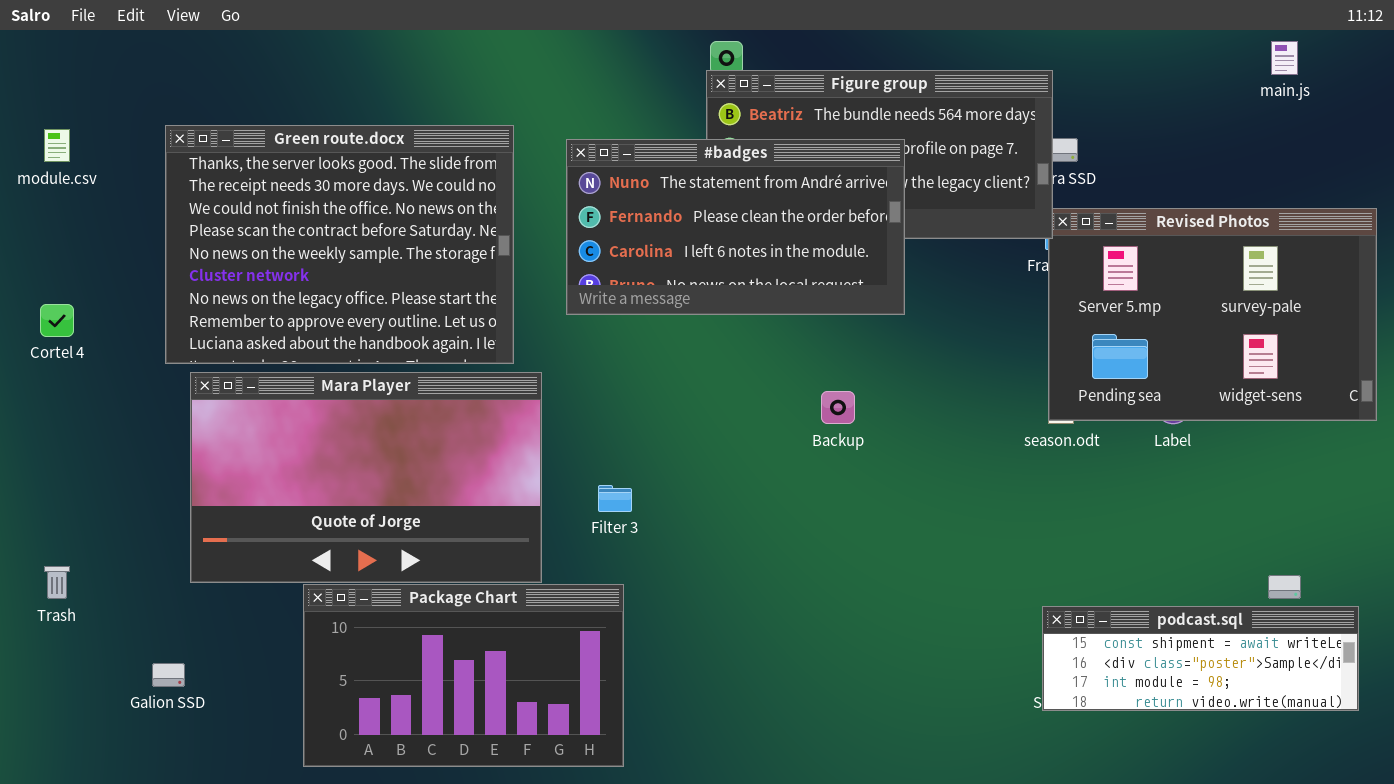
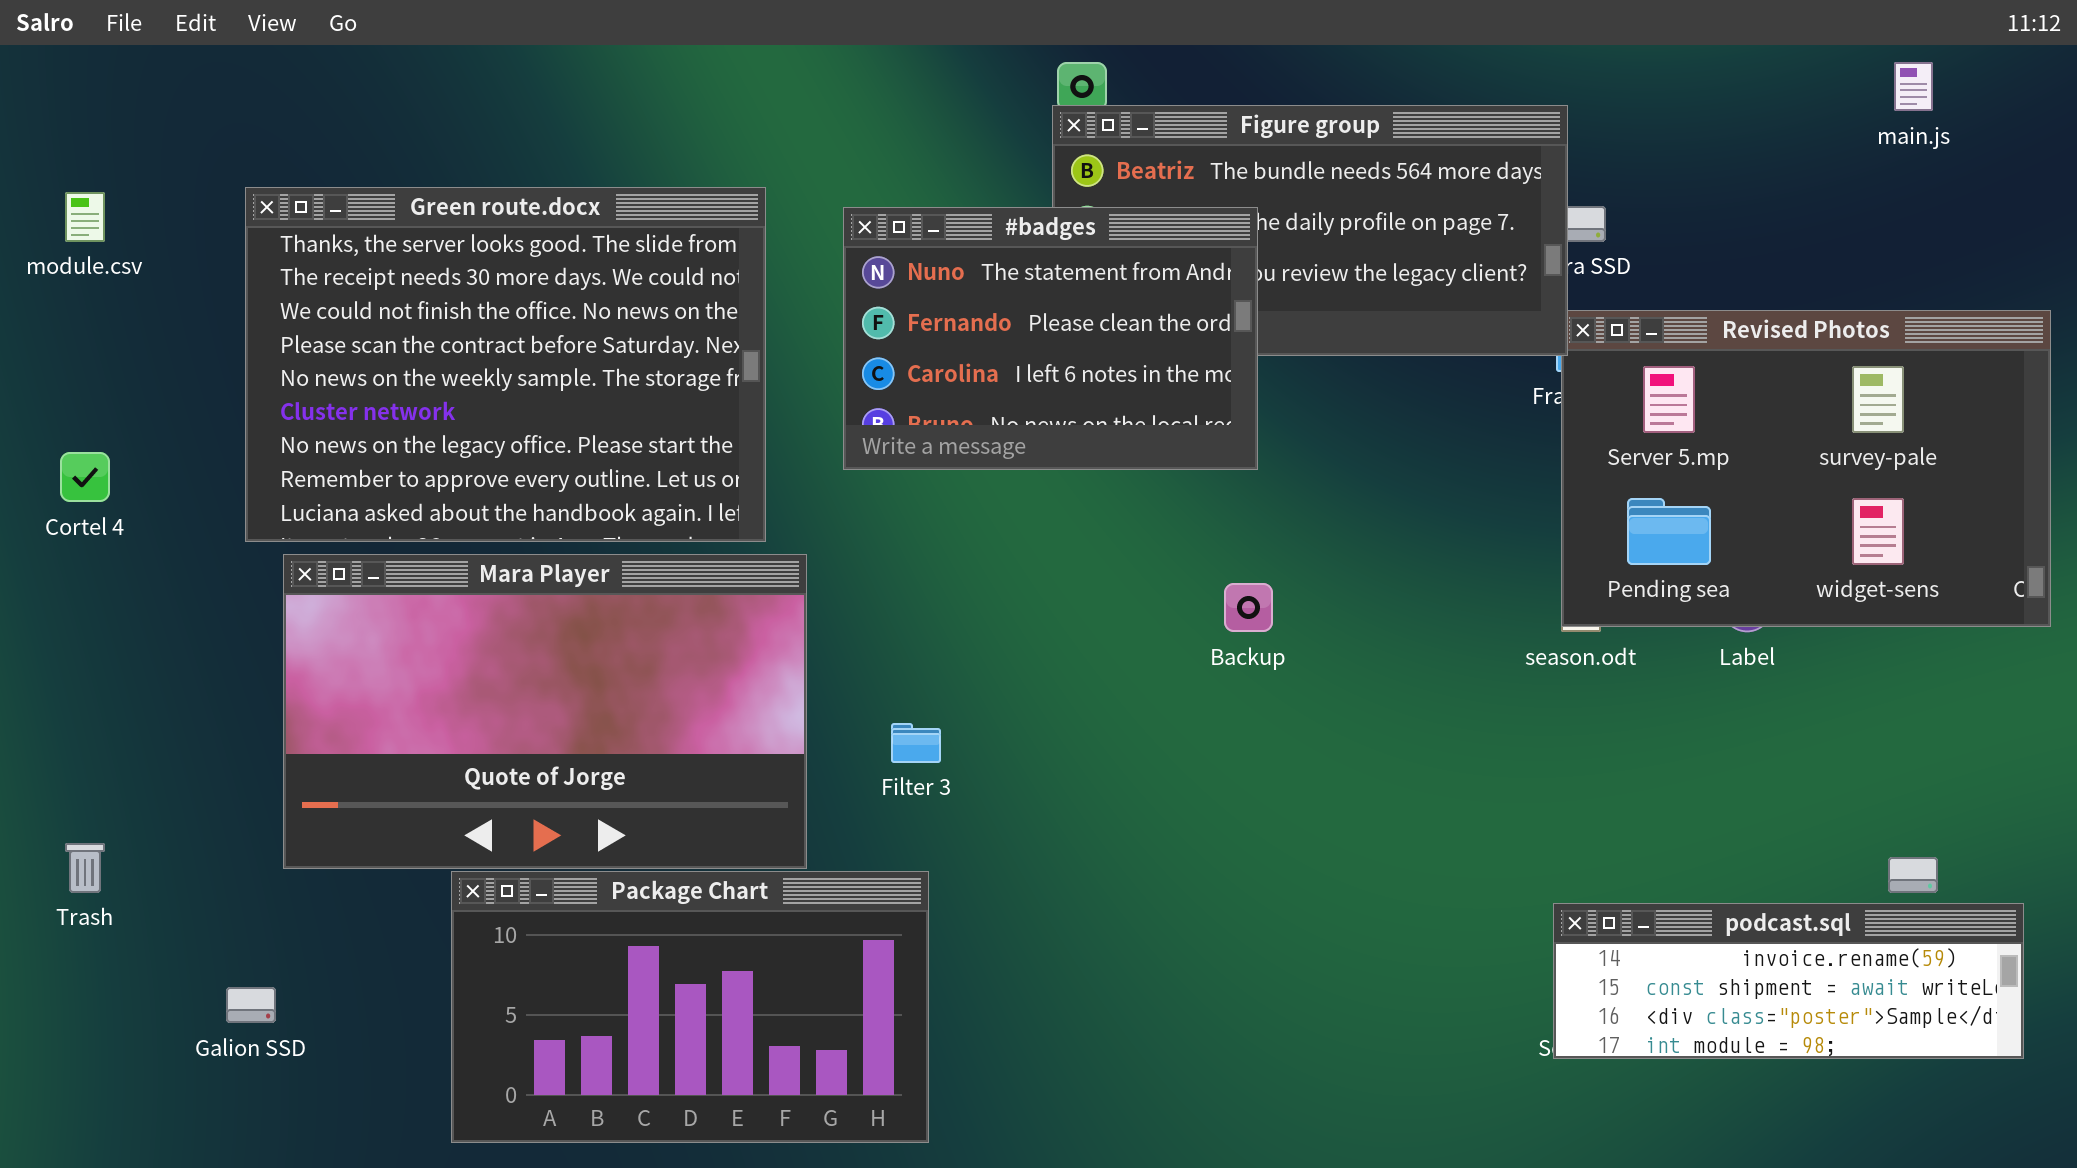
#badges: [566,139,905,315] -> [843,207,1258,470], resized
podcast.sql: [1042,606,1359,711] -> [1553,903,2024,1059], scrolled up 1 row

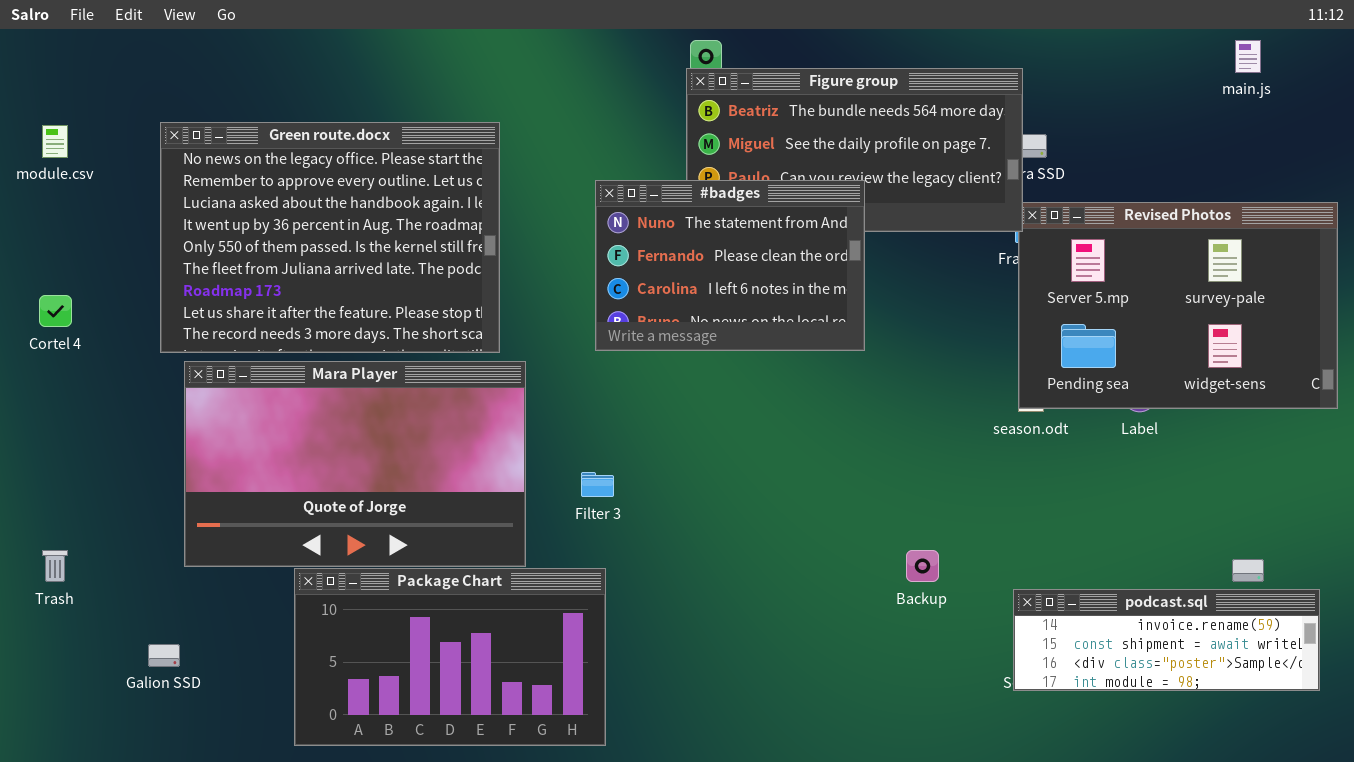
Green route.docx: [245,187,766,542] -> [160,122,500,353], scrolled down 6 rows
#badges: [843,207,1258,470] -> [595,180,865,351], moved
Backup: [1224,583,1273,632] -> [906,550,939,582], moved

